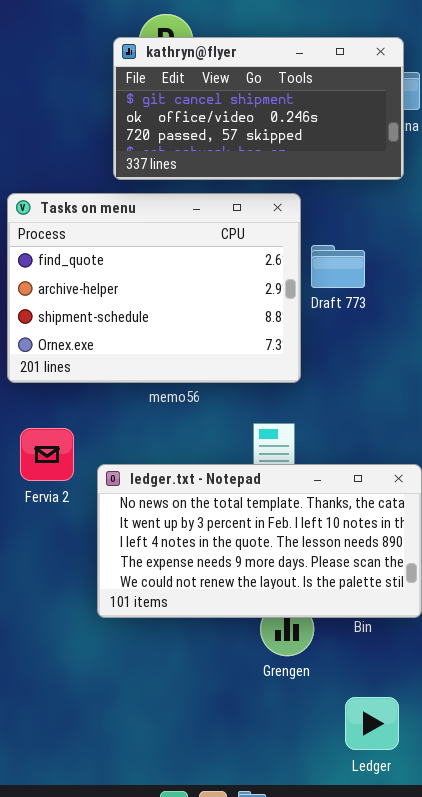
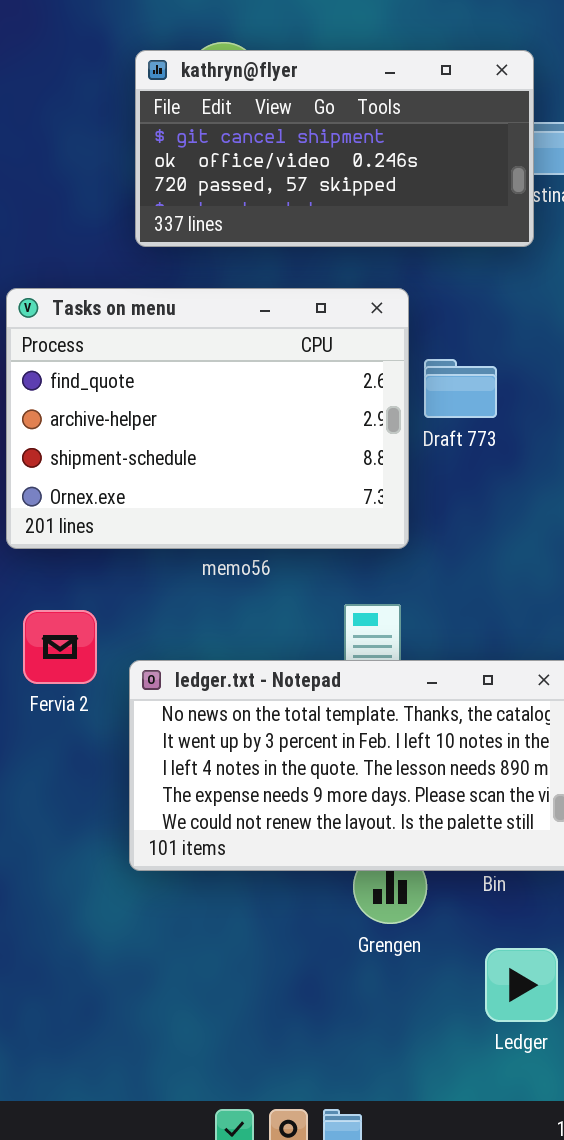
kathryn@flyer: [113,37,404,180] -> [135,50,534,247], moved
Ledger: [345,697,399,750] -> [485,948,558,1022], moved

